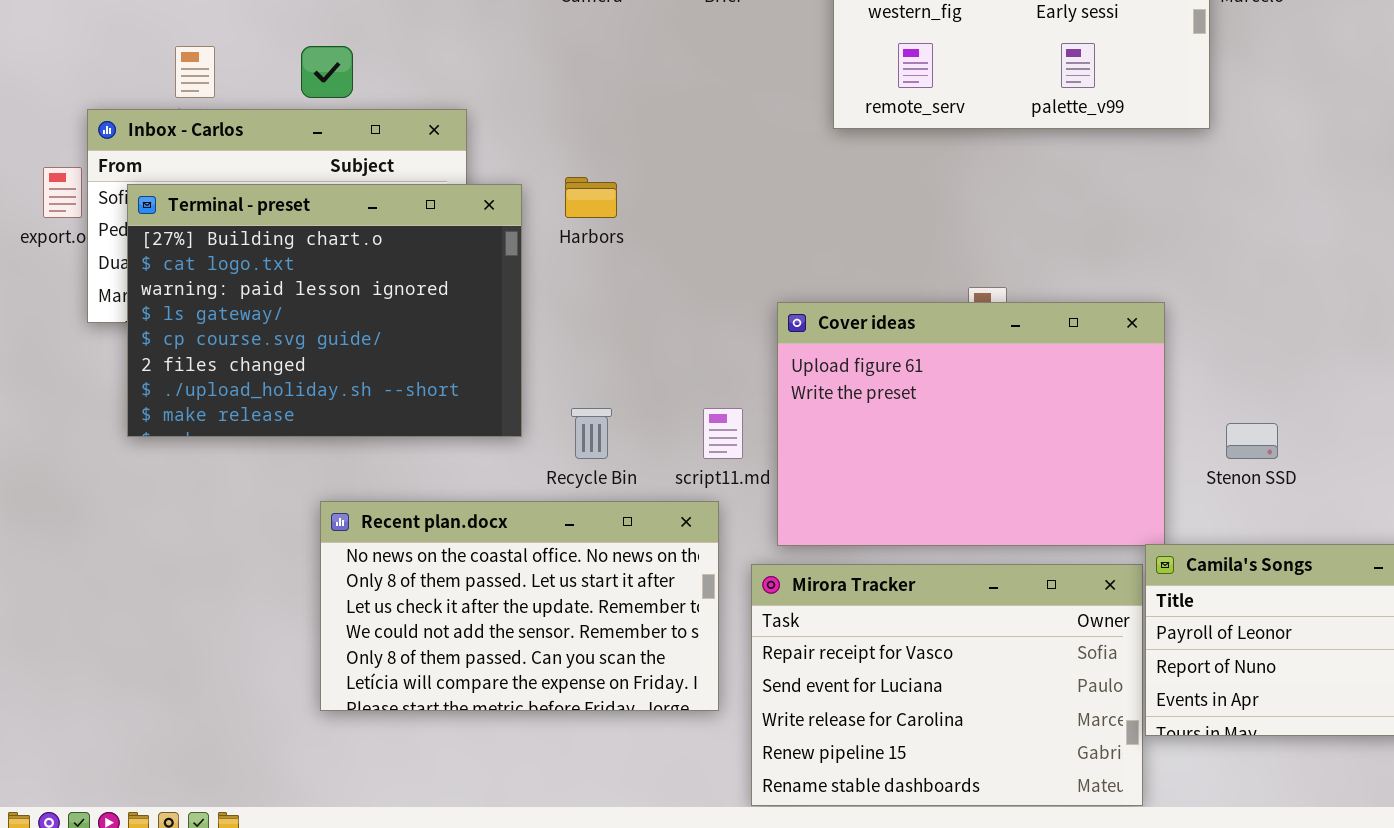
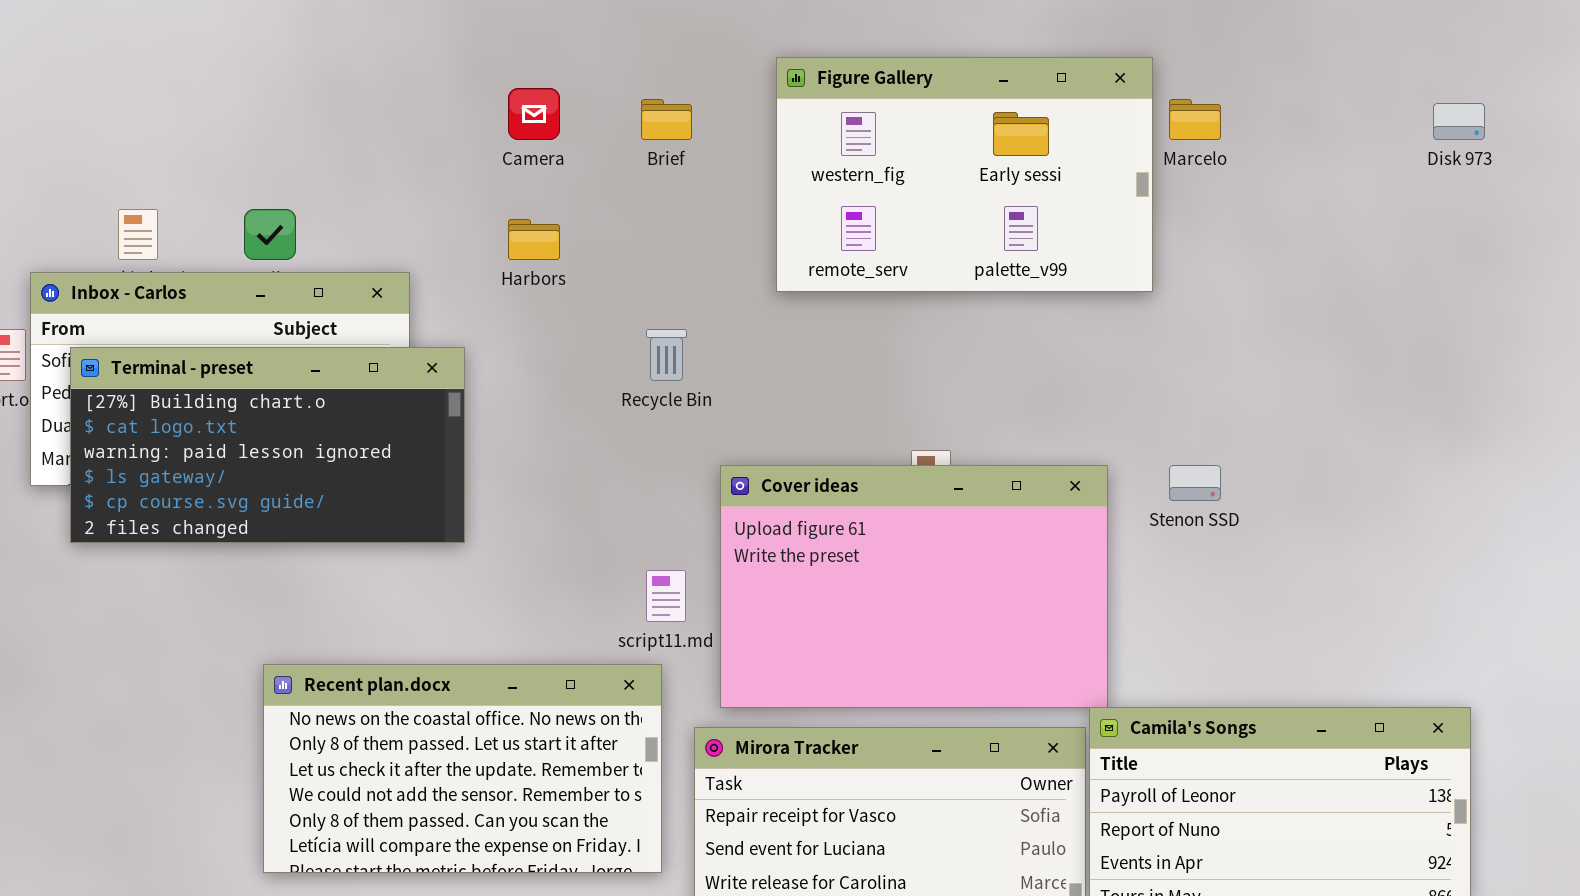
Harbors: [565,177,617,218] -> [508,219,560,260], moved
Terminal - preset: [127,184,522,437] -> [70,347,465,543], resized
Recycle Bin: [571,408,612,459] -> [646,329,687,381], moved
Stenon SSD: [1226,423,1278,459] -> [1169,465,1221,501], moved

